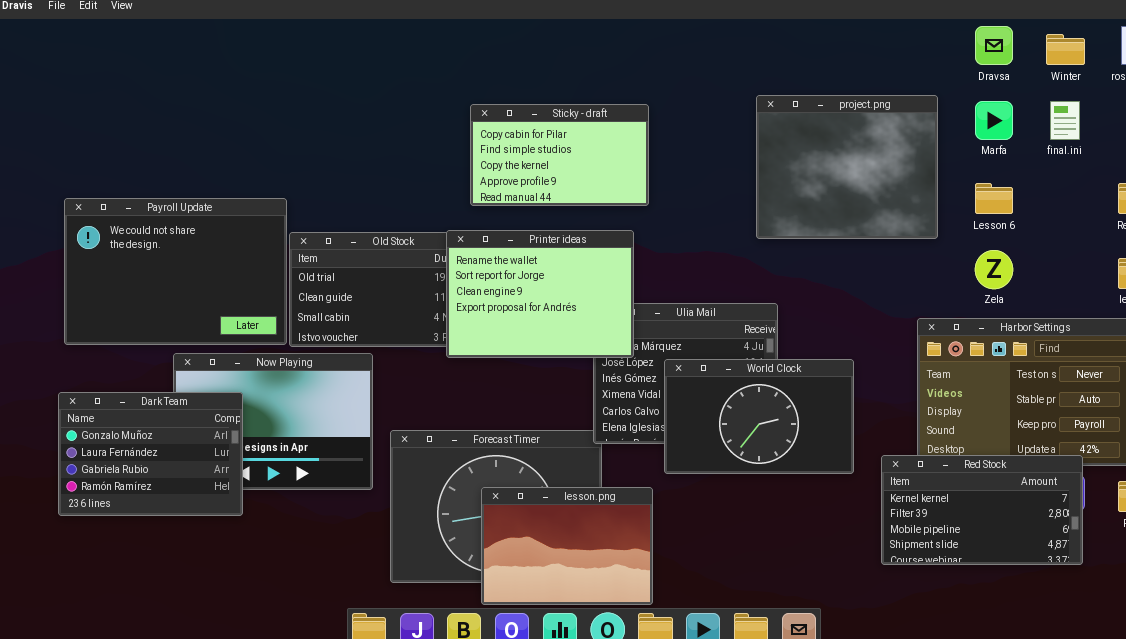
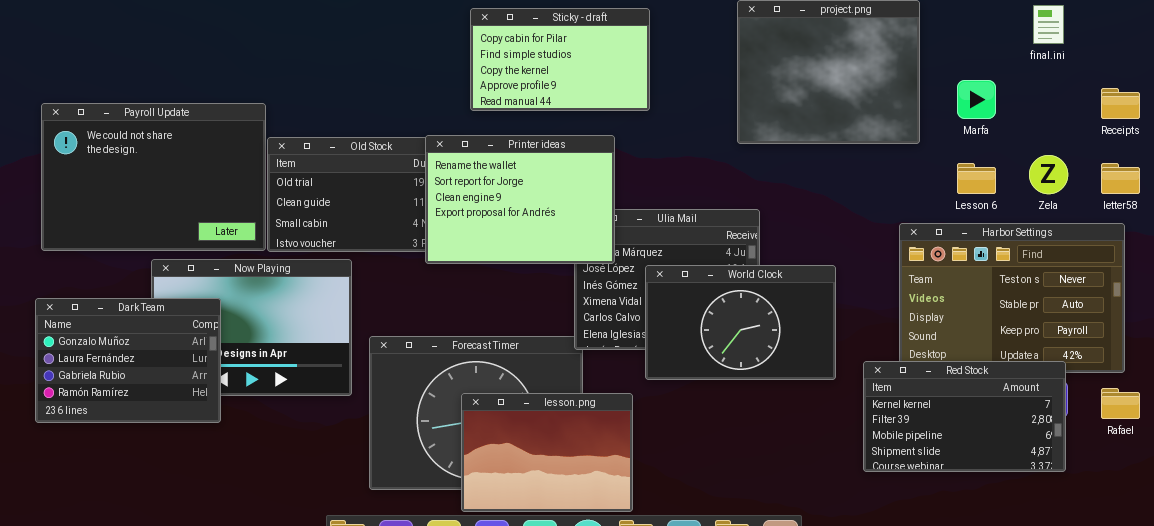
Marfa: [975,101,1013,140] -> [957,80,996,119], moved
Sticky - draft: [470,104,649,206] -> [470,8,650,111], moved
Lesson 6: [975,183,1013,214] -> [957,163,996,194], moved
Zela: [975,250,1013,289] -> [1029,155,1068,194], moved

